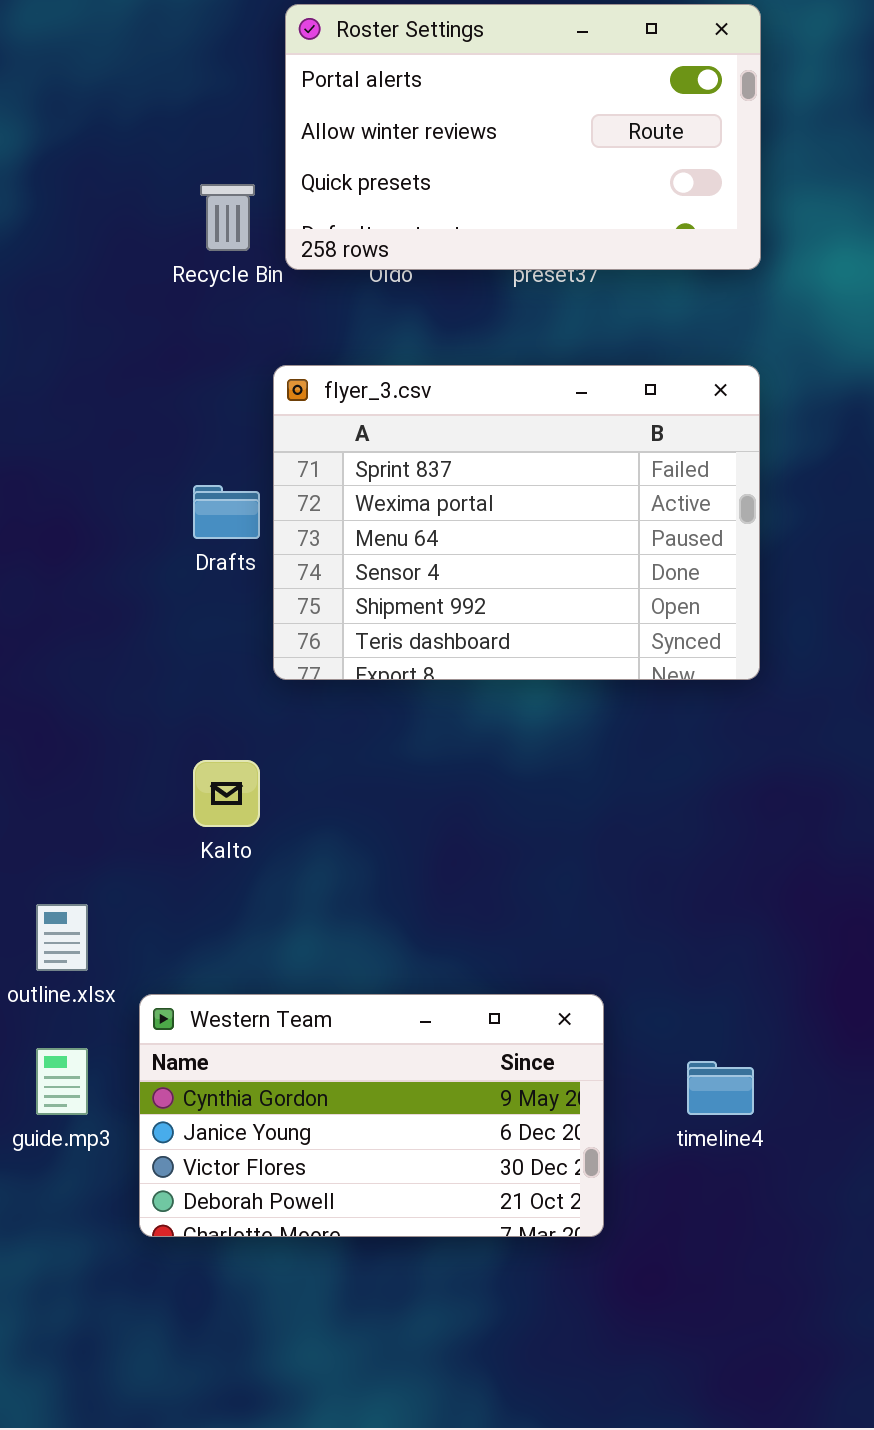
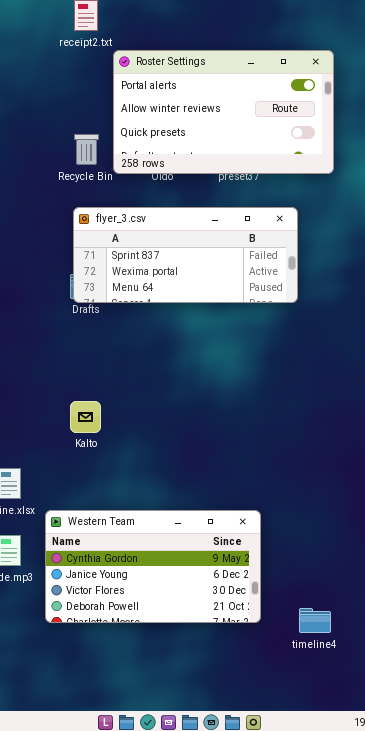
flyer_3.csv: [273,365,760,680] -> [73,207,298,303], moved, resized
timeline4: [687,1061,754,1115] -> [299,608,331,633], moved

